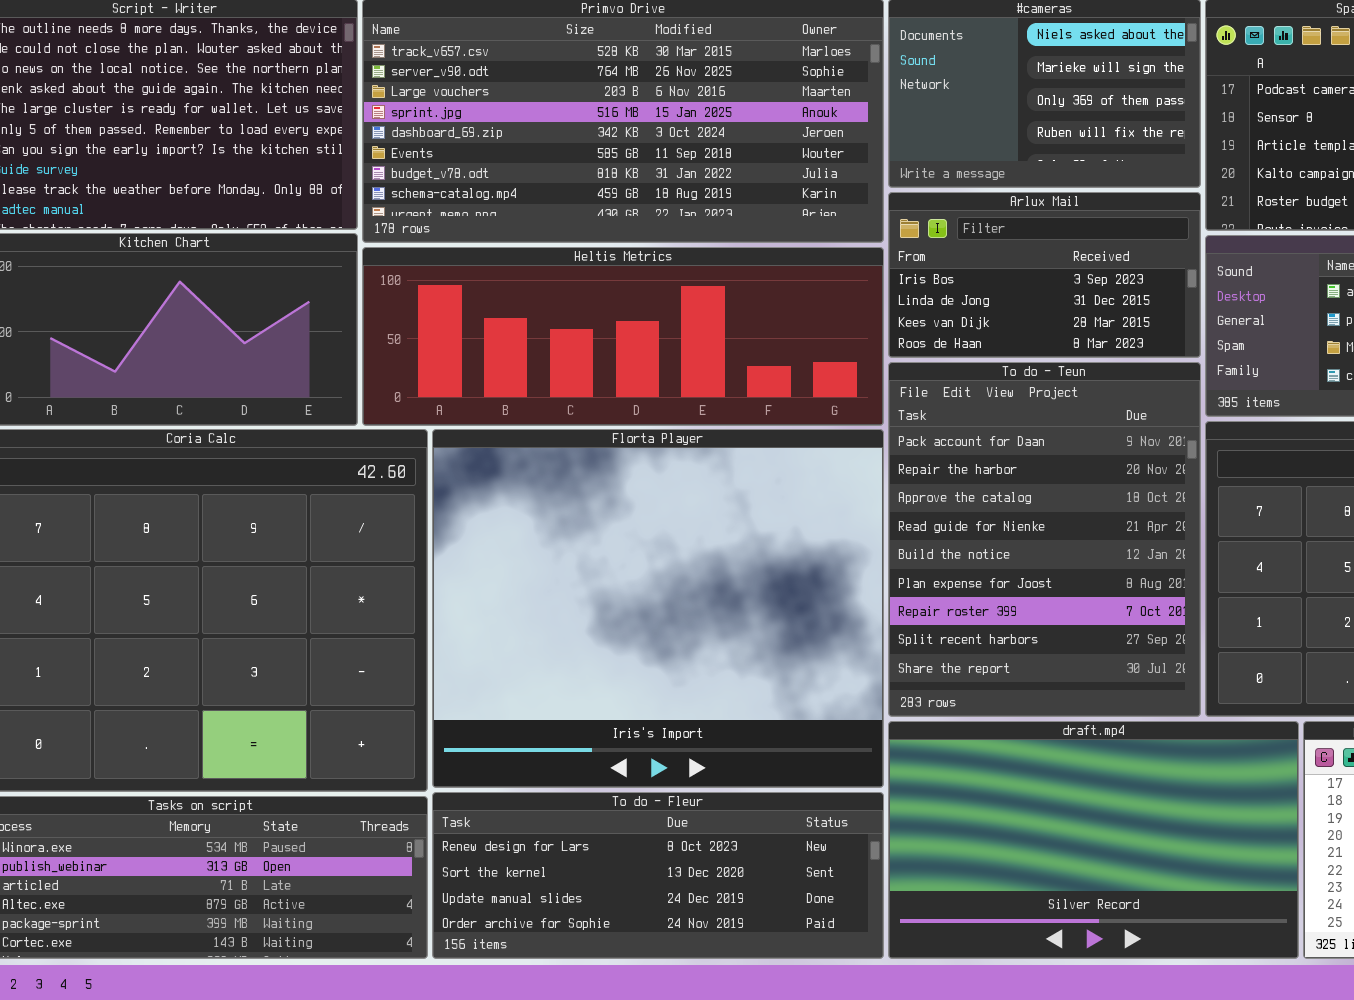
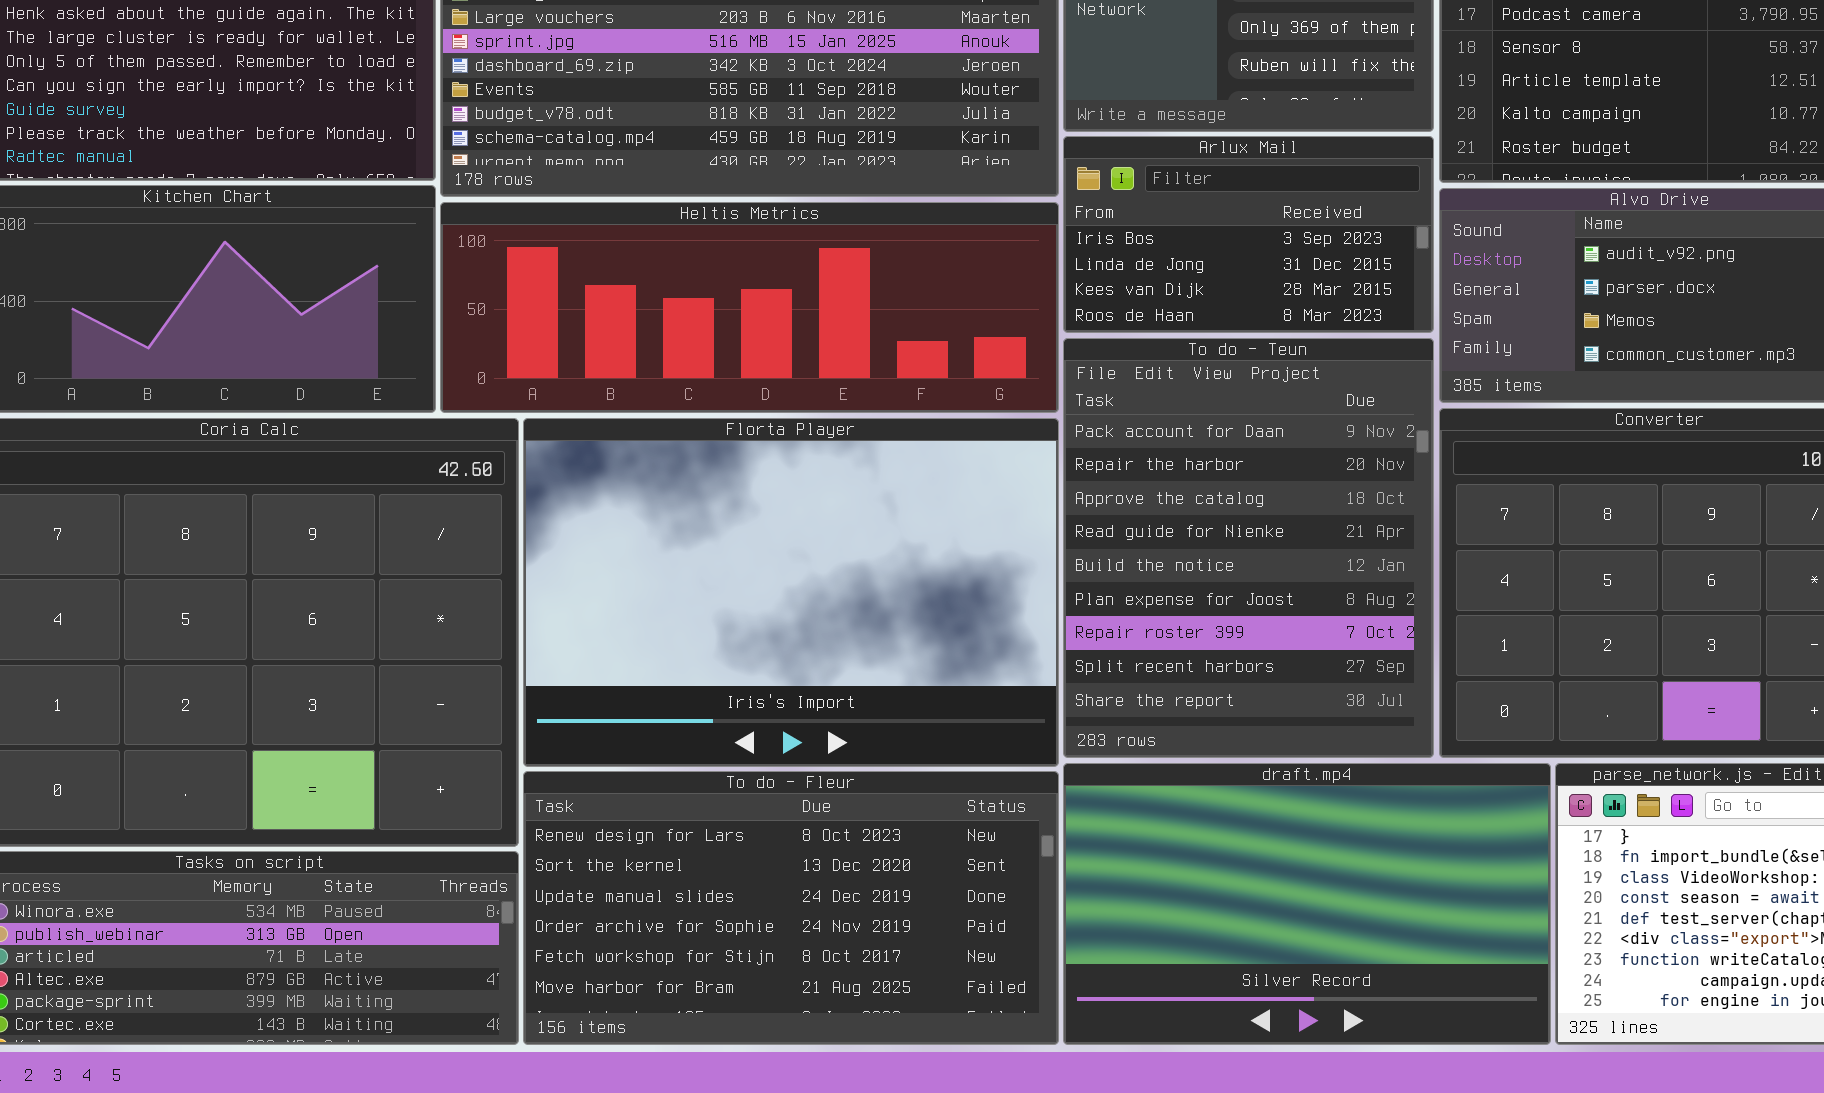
Florta Player: [432,429,884,788] -> [523,418,1059,767], resized
To do - Fleur: [432,792,884,959] -> [523,771,1059,1045], resized

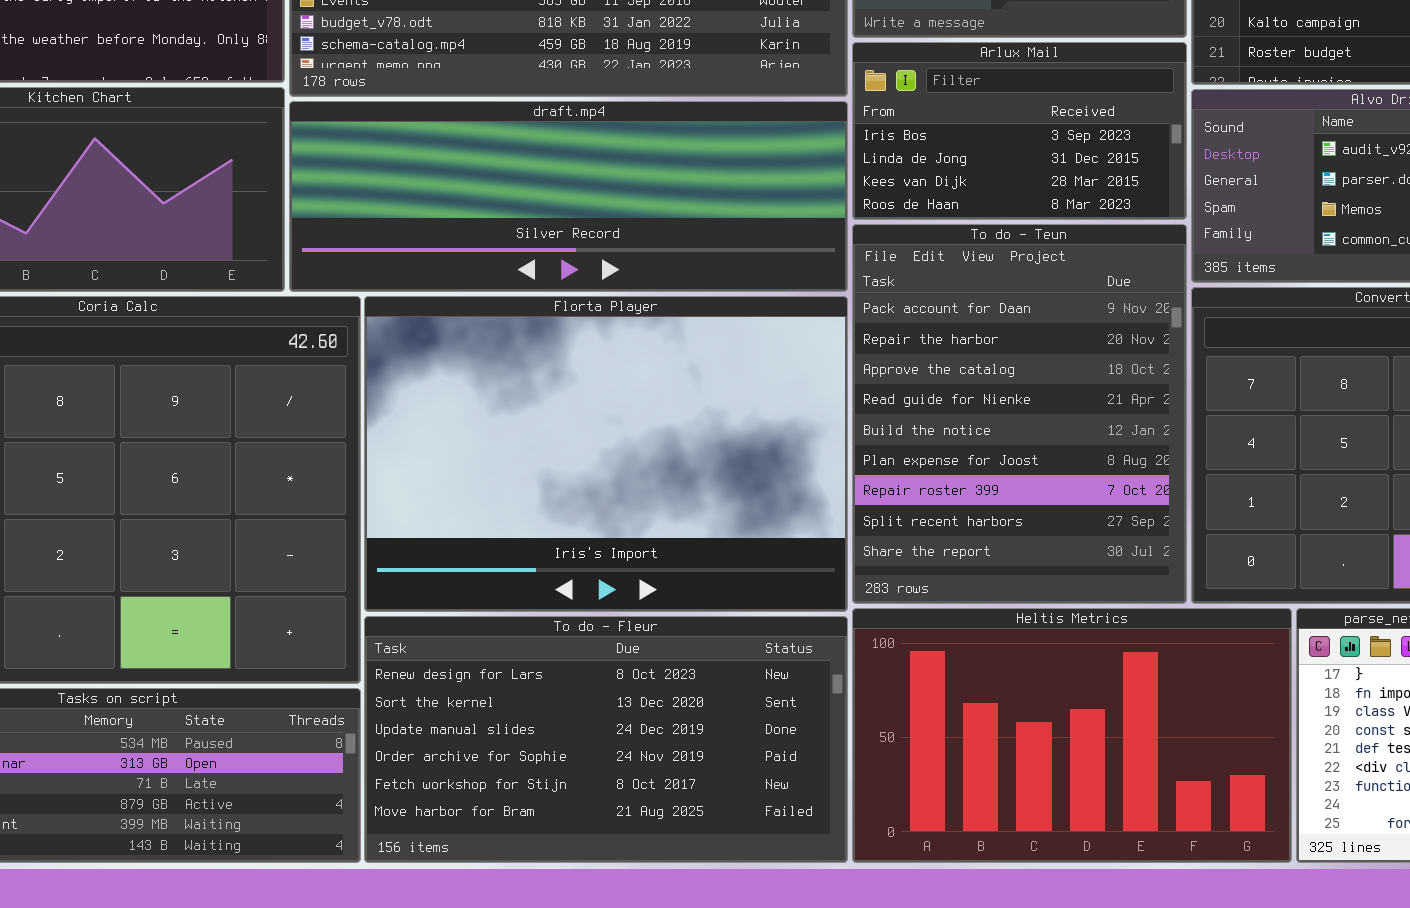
Heltis Metrics: [440,202,1059,413] -> [852,608,1292,863], moved, resized
draft.mp4: [1063,763,1551,1045] -> [289,101,848,292], moved, resized

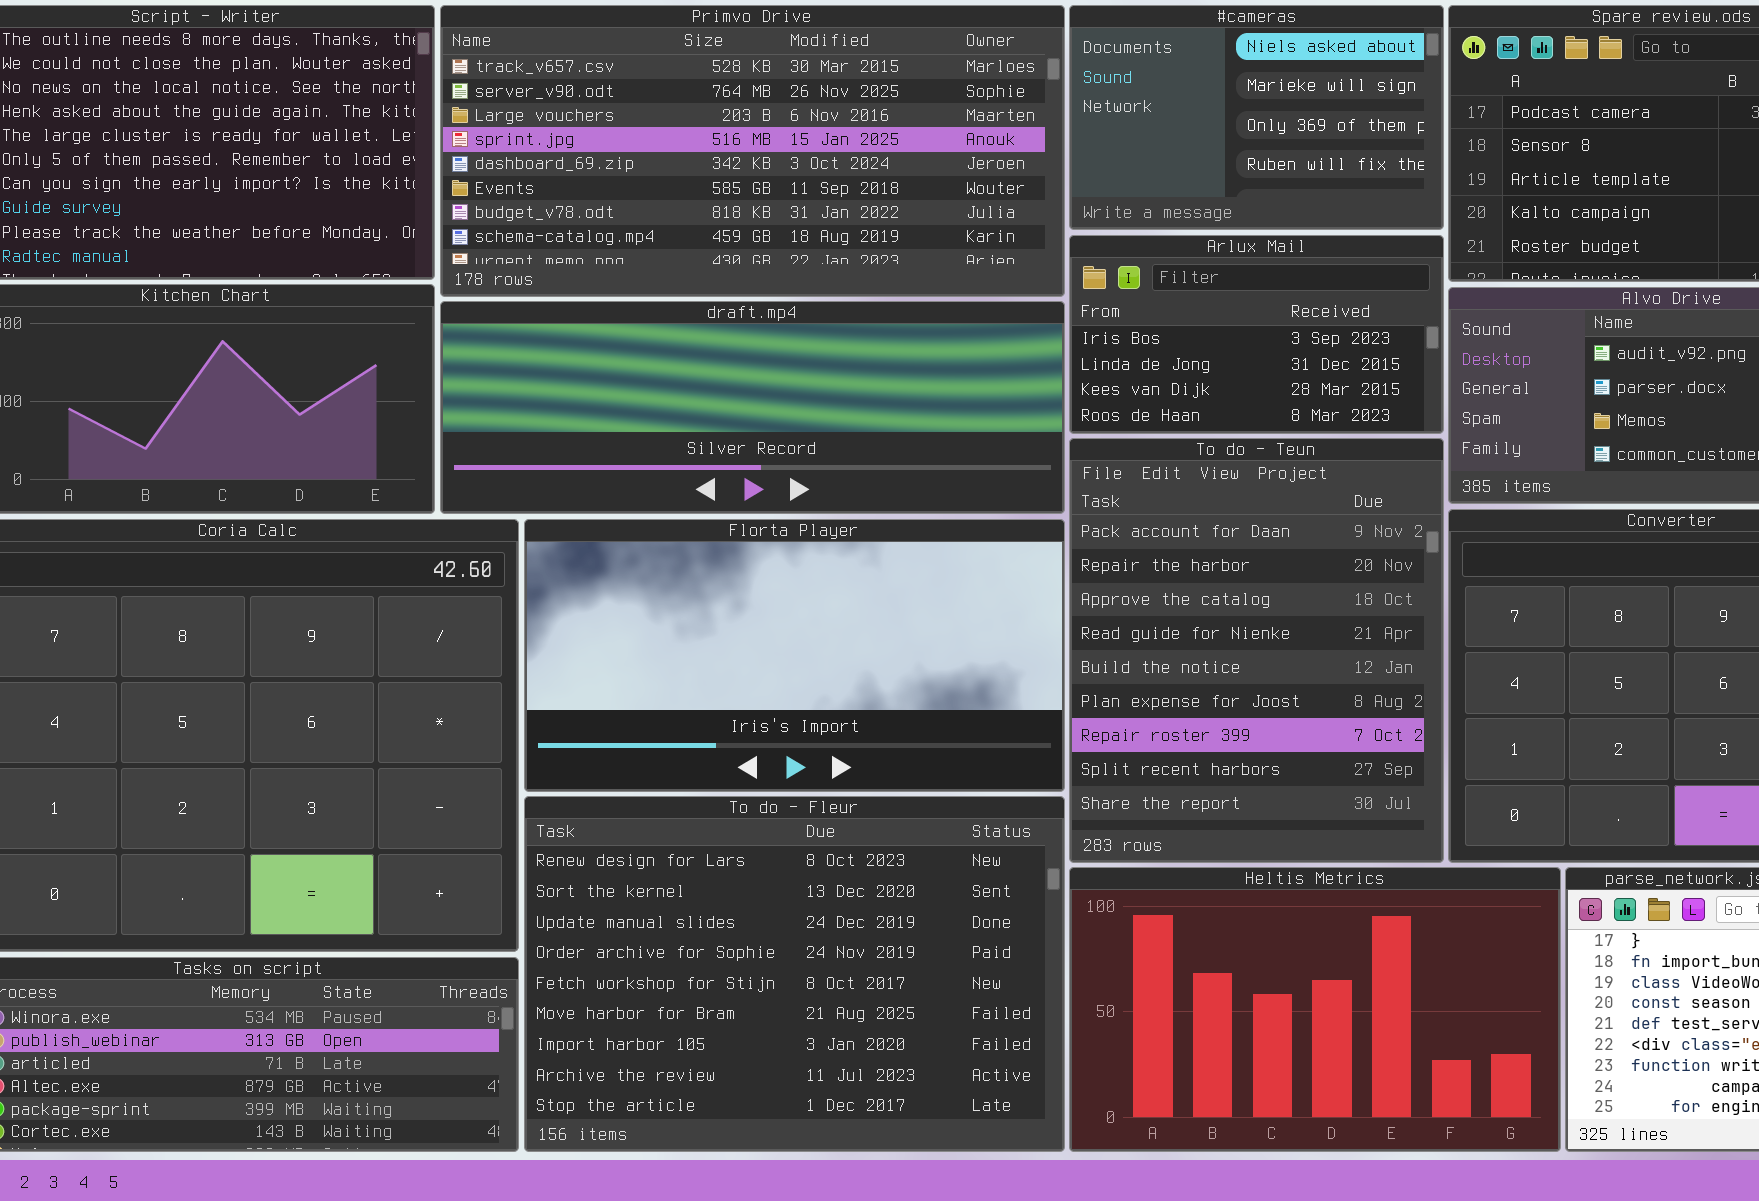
Florta Player: [364,296,848,612] -> [524,519,1065,792], resized
To do - Fleur: [364,616,848,863] -> [524,796,1065,1152], resized

